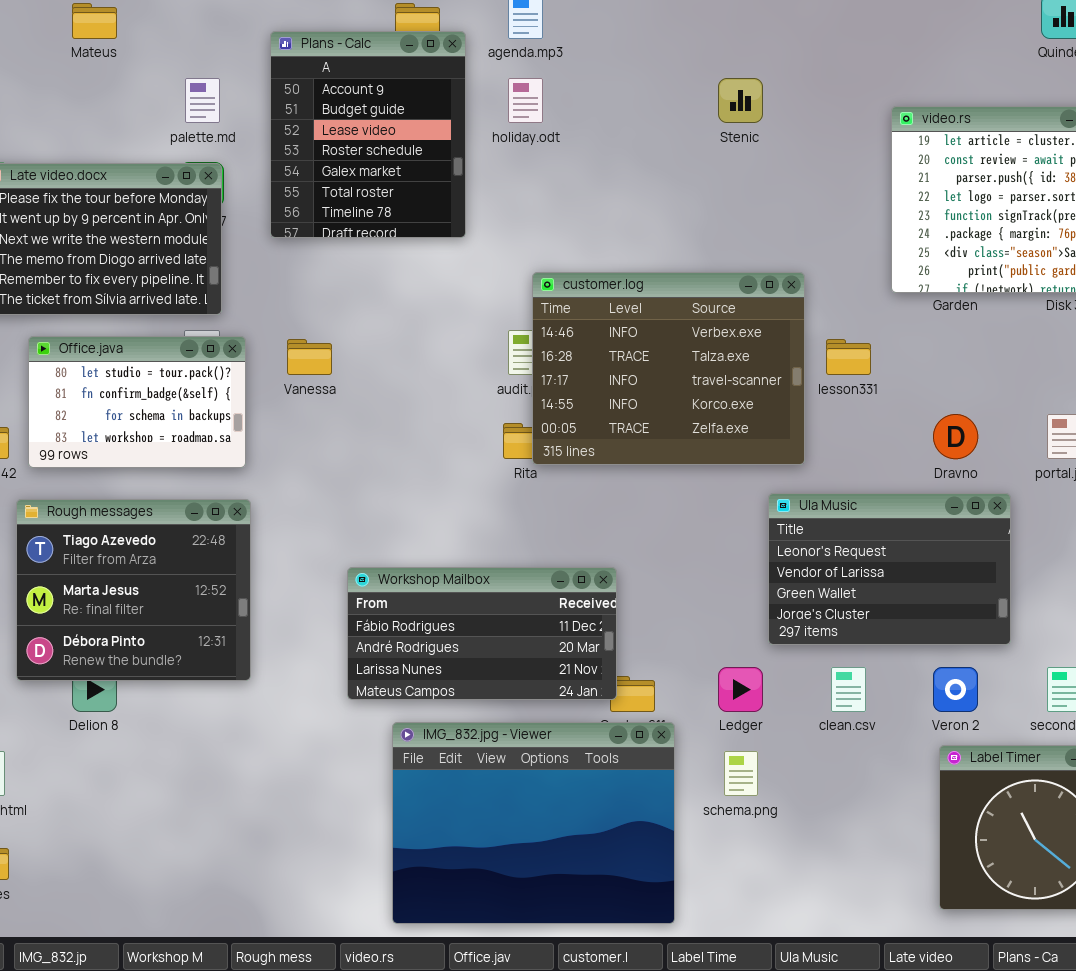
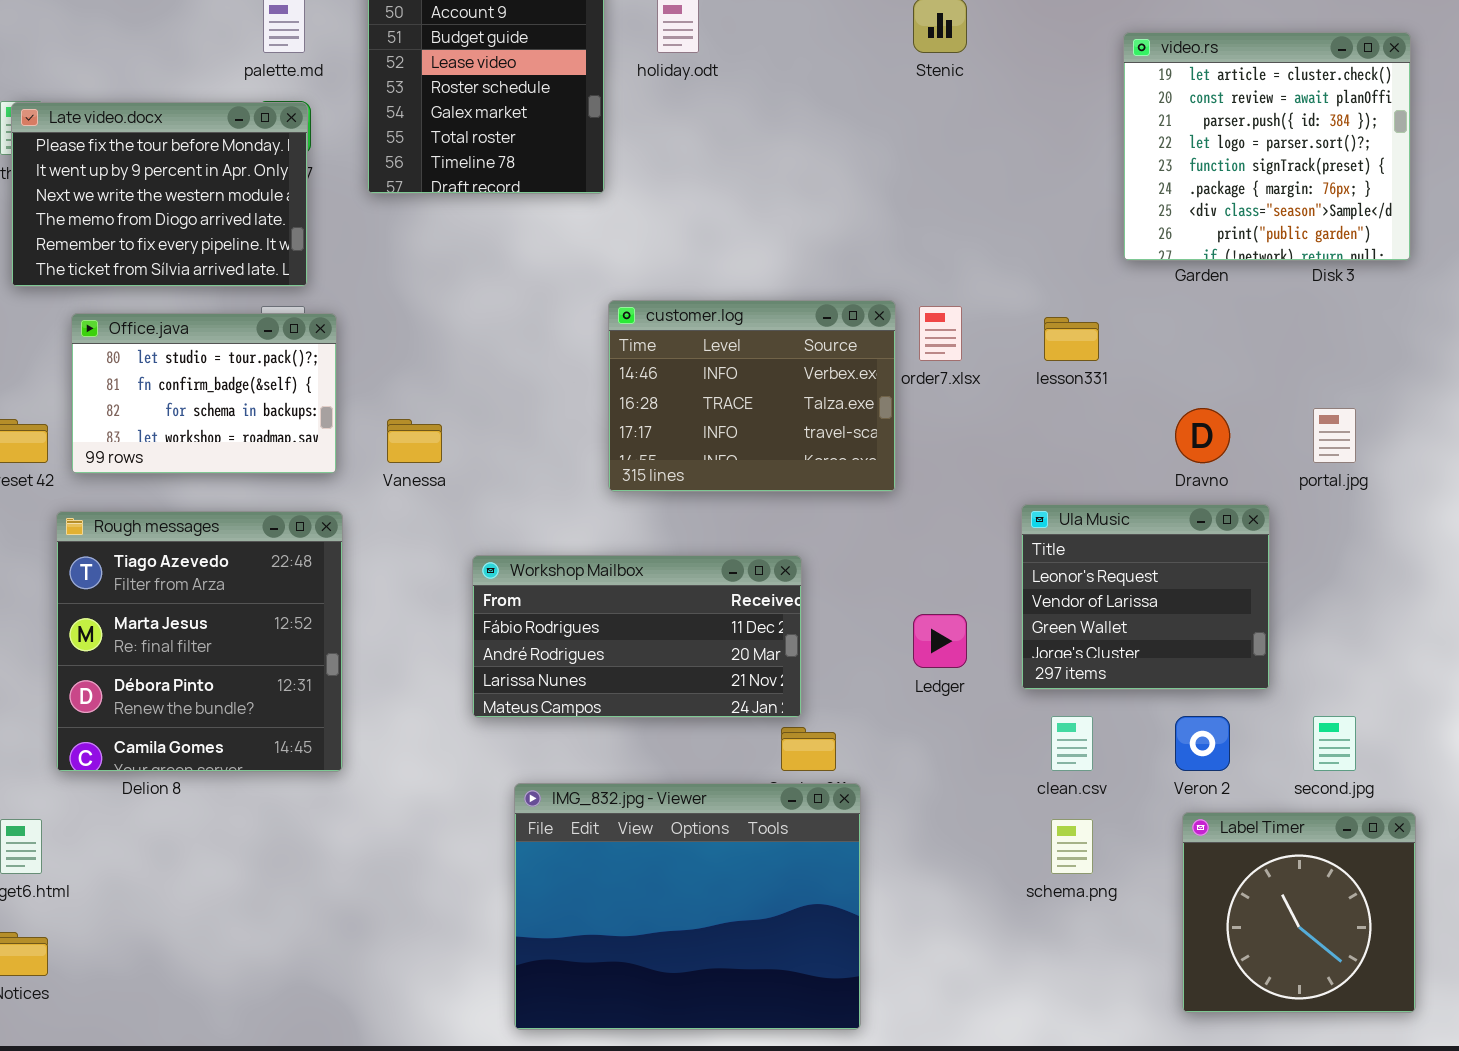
customer.log: [532,272,805,465] -> [608,300,896,492], moved, resized
Vanessa: [287,339,332,375] -> [387,419,442,463], moved
Ula Music: [768,493,1011,645] -> [1021,504,1270,690], resized
Rough messages: [16,499,251,681] -> [56,511,343,772], resized
Workshop Mailbox: [347,567,617,700] -> [472,555,802,718], moved
Ledger: [718,667,763,712] -> [913,614,967,668], moved
schema.png: [724,751,758,796] -> [1051,819,1093,874], moved

